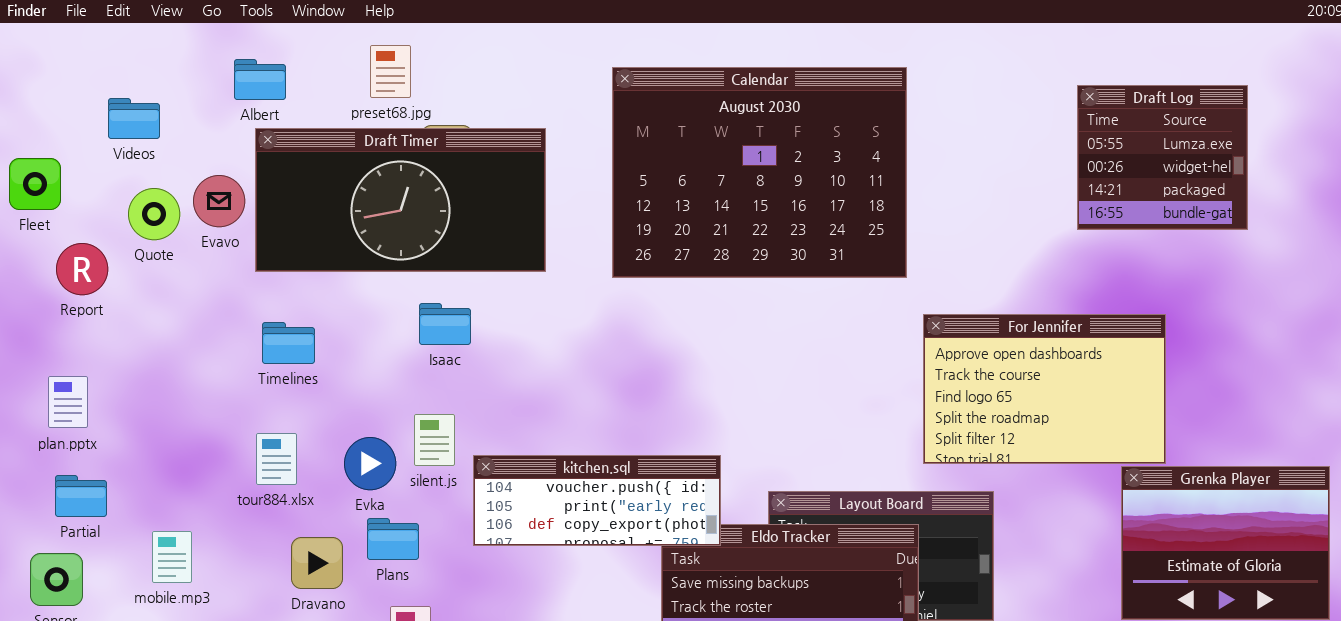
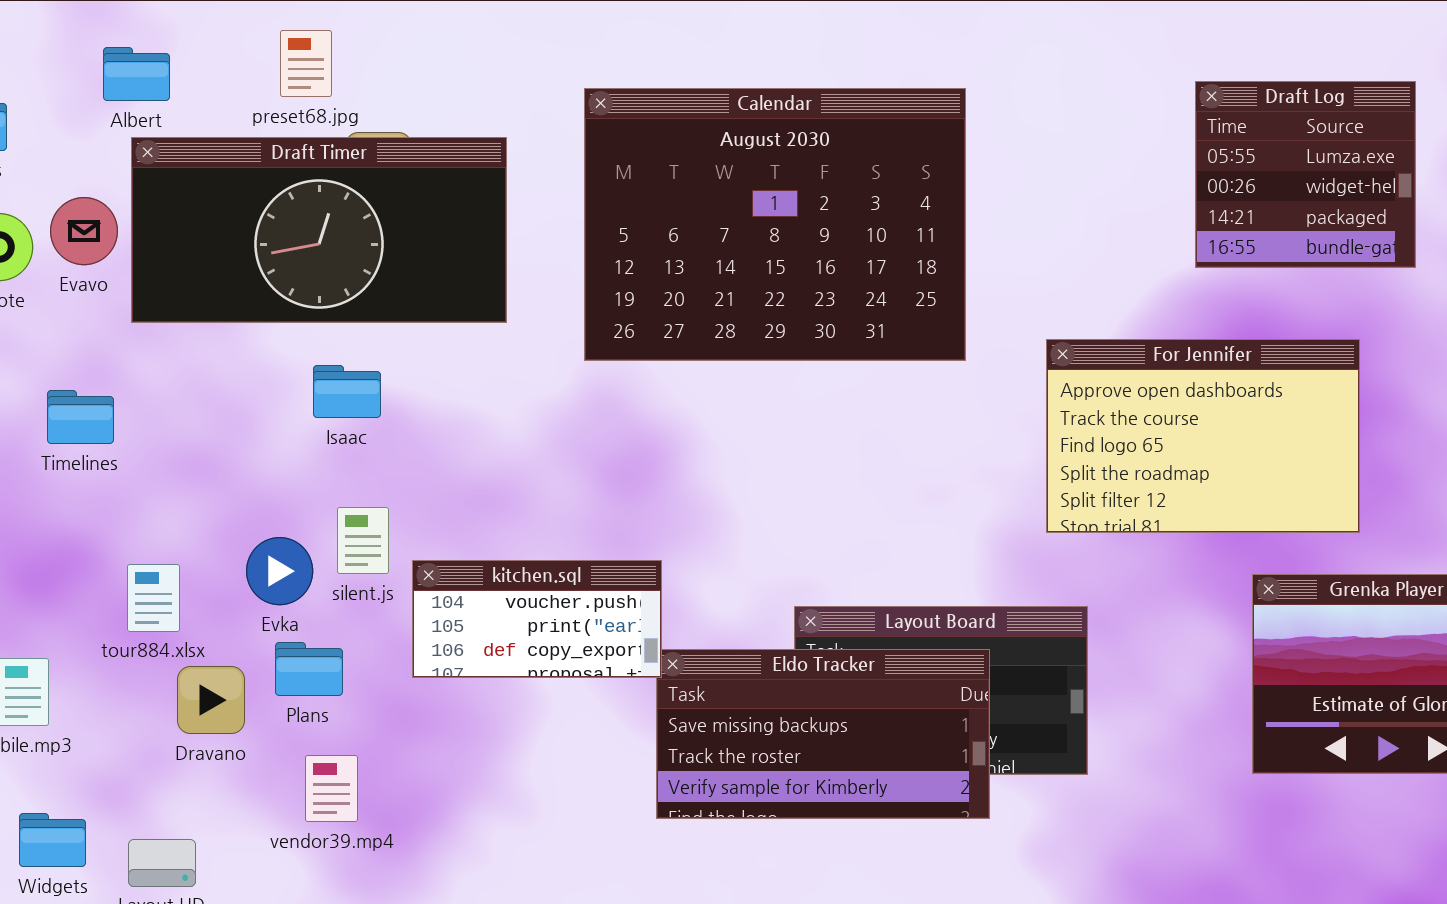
Calendar: [612,67,907,278] -> [584,88,966,361], moved
Isaac: [419,303,471,345] -> [313,365,381,418], moved
For Jennifer: [923,314,1166,464] -> [1046,339,1360,533], moved
Timelines: [262,322,315,364] -> [47,390,114,444], moved
tour884.xlsx: [256,433,297,485] -> [127,564,180,632], moved
kitchen.sql: [473,455,721,546] -> [412,560,662,678], resized

